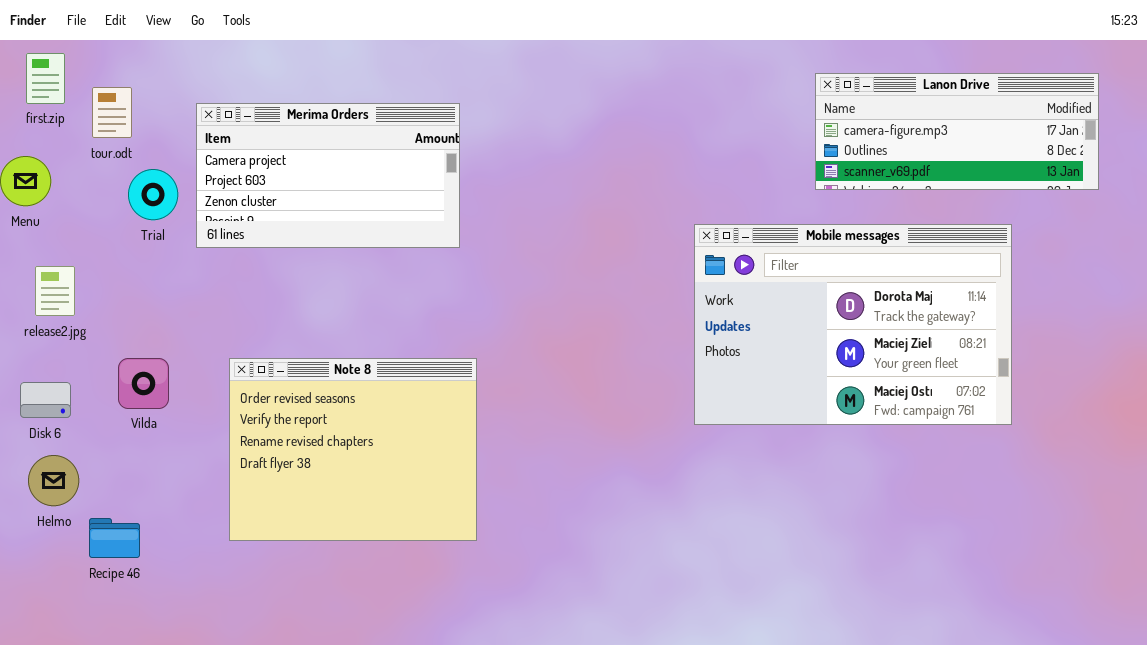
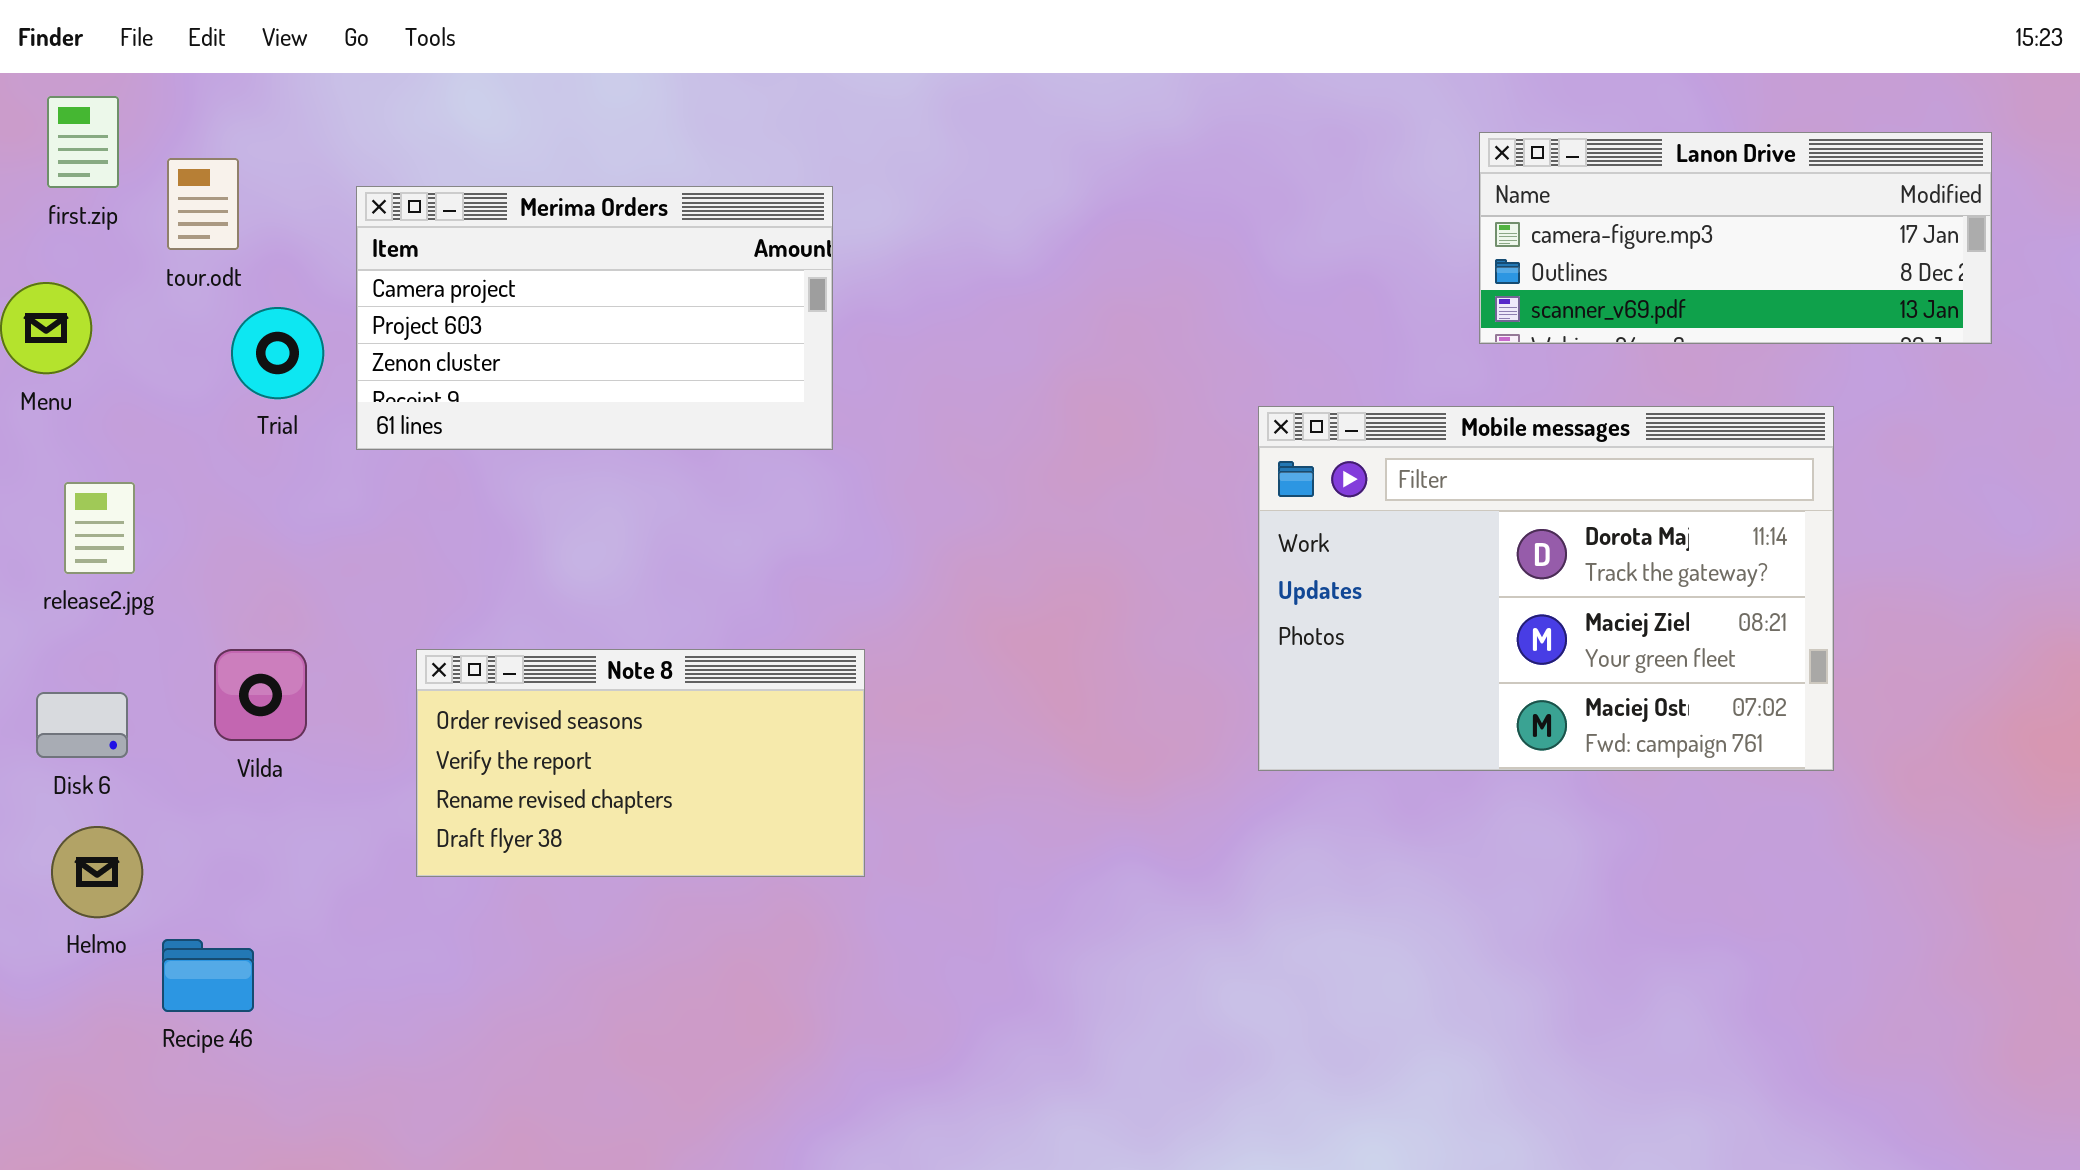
Note 8: [229,358,477,541] -> [416,649,865,877], resized

